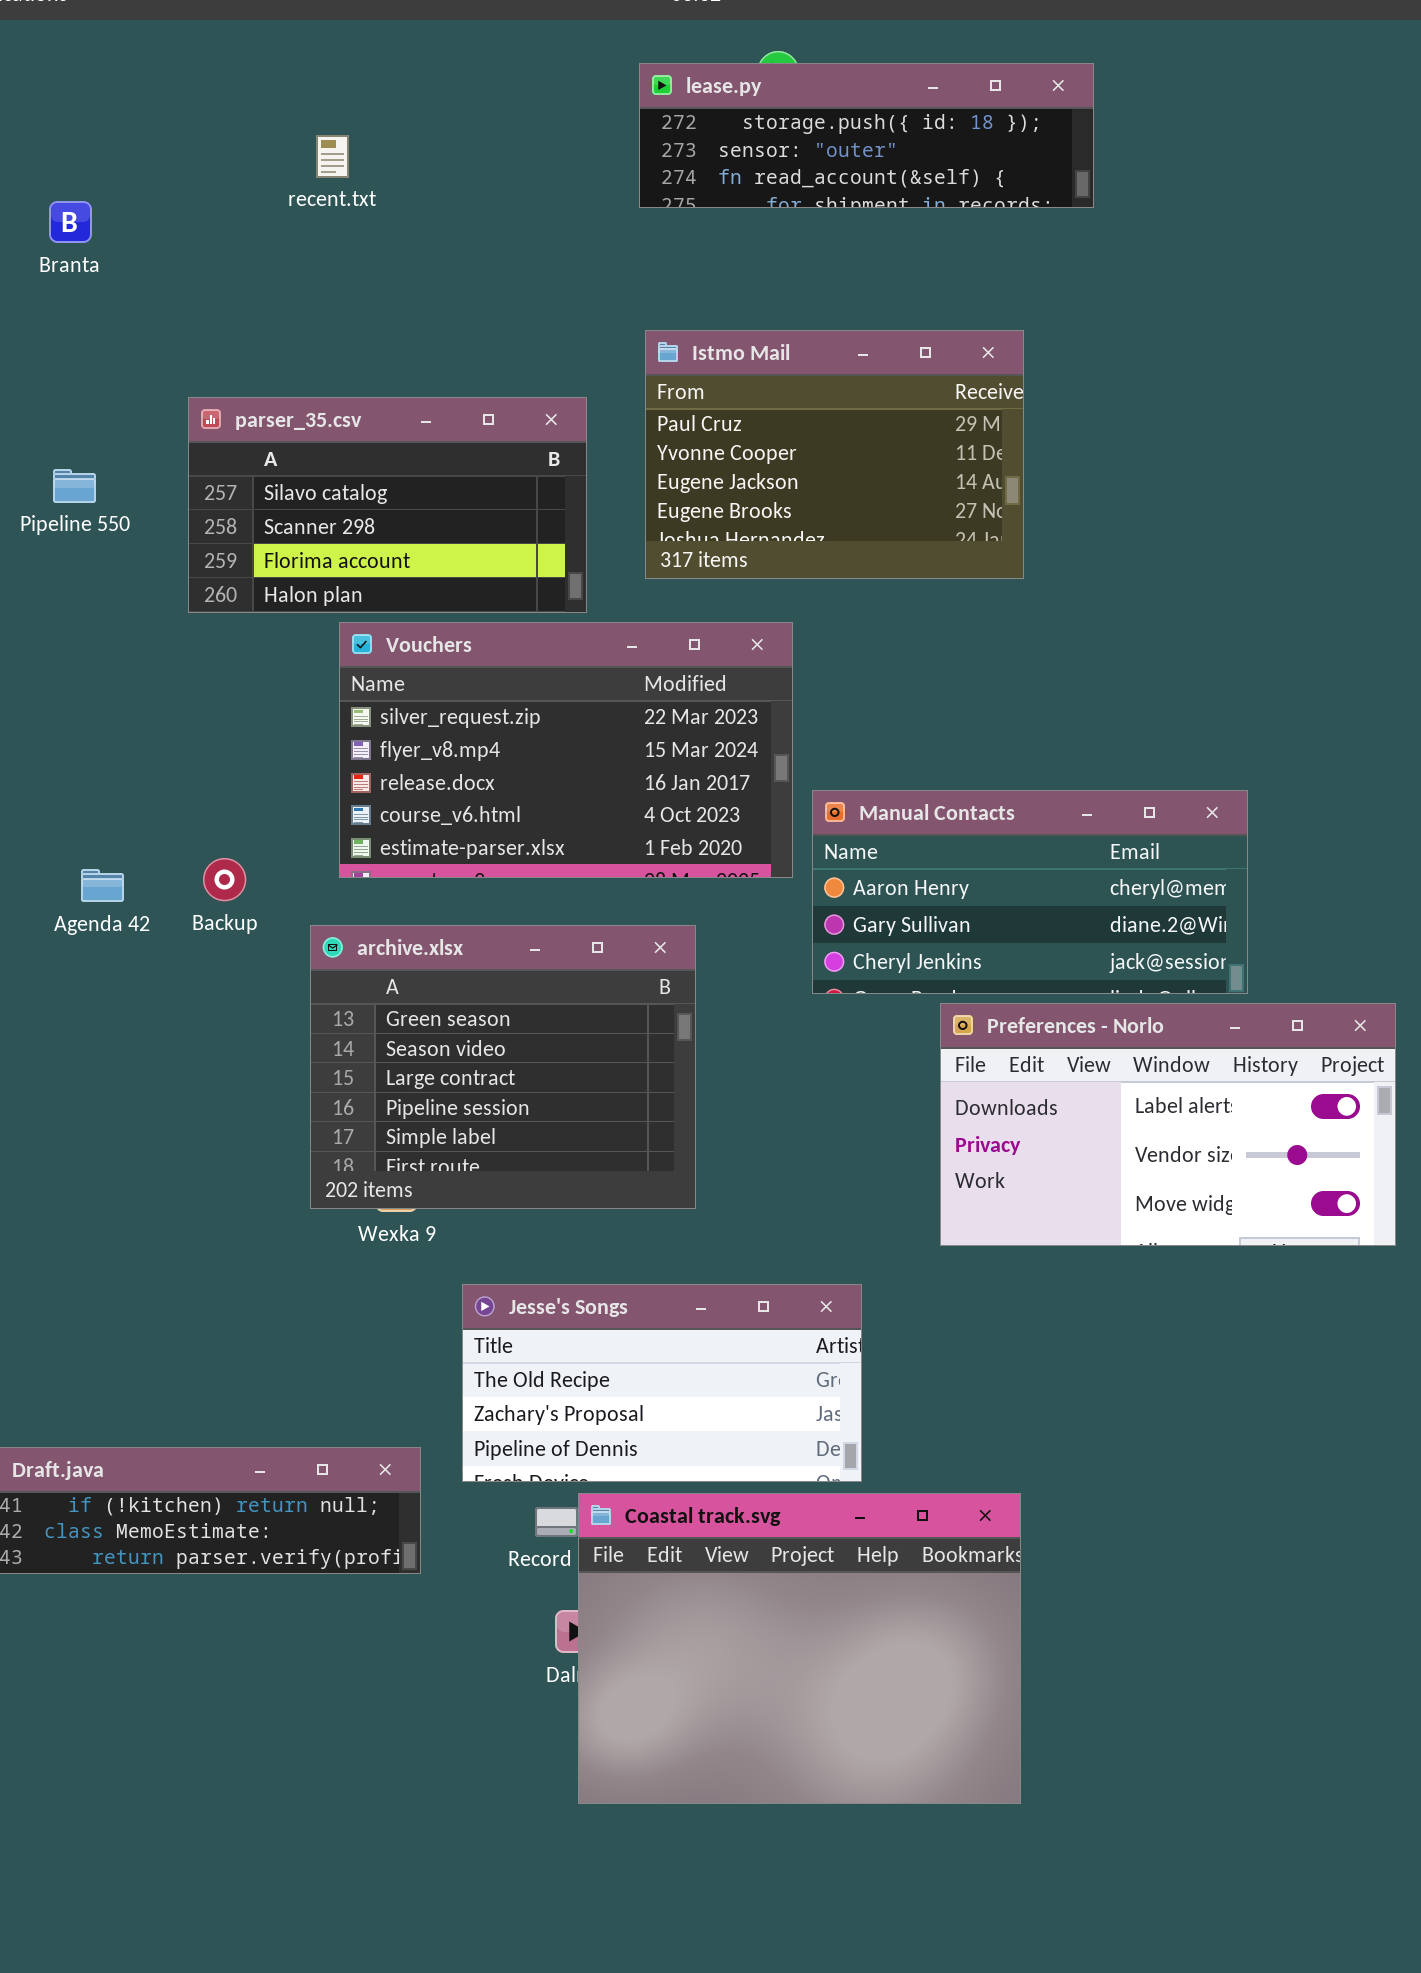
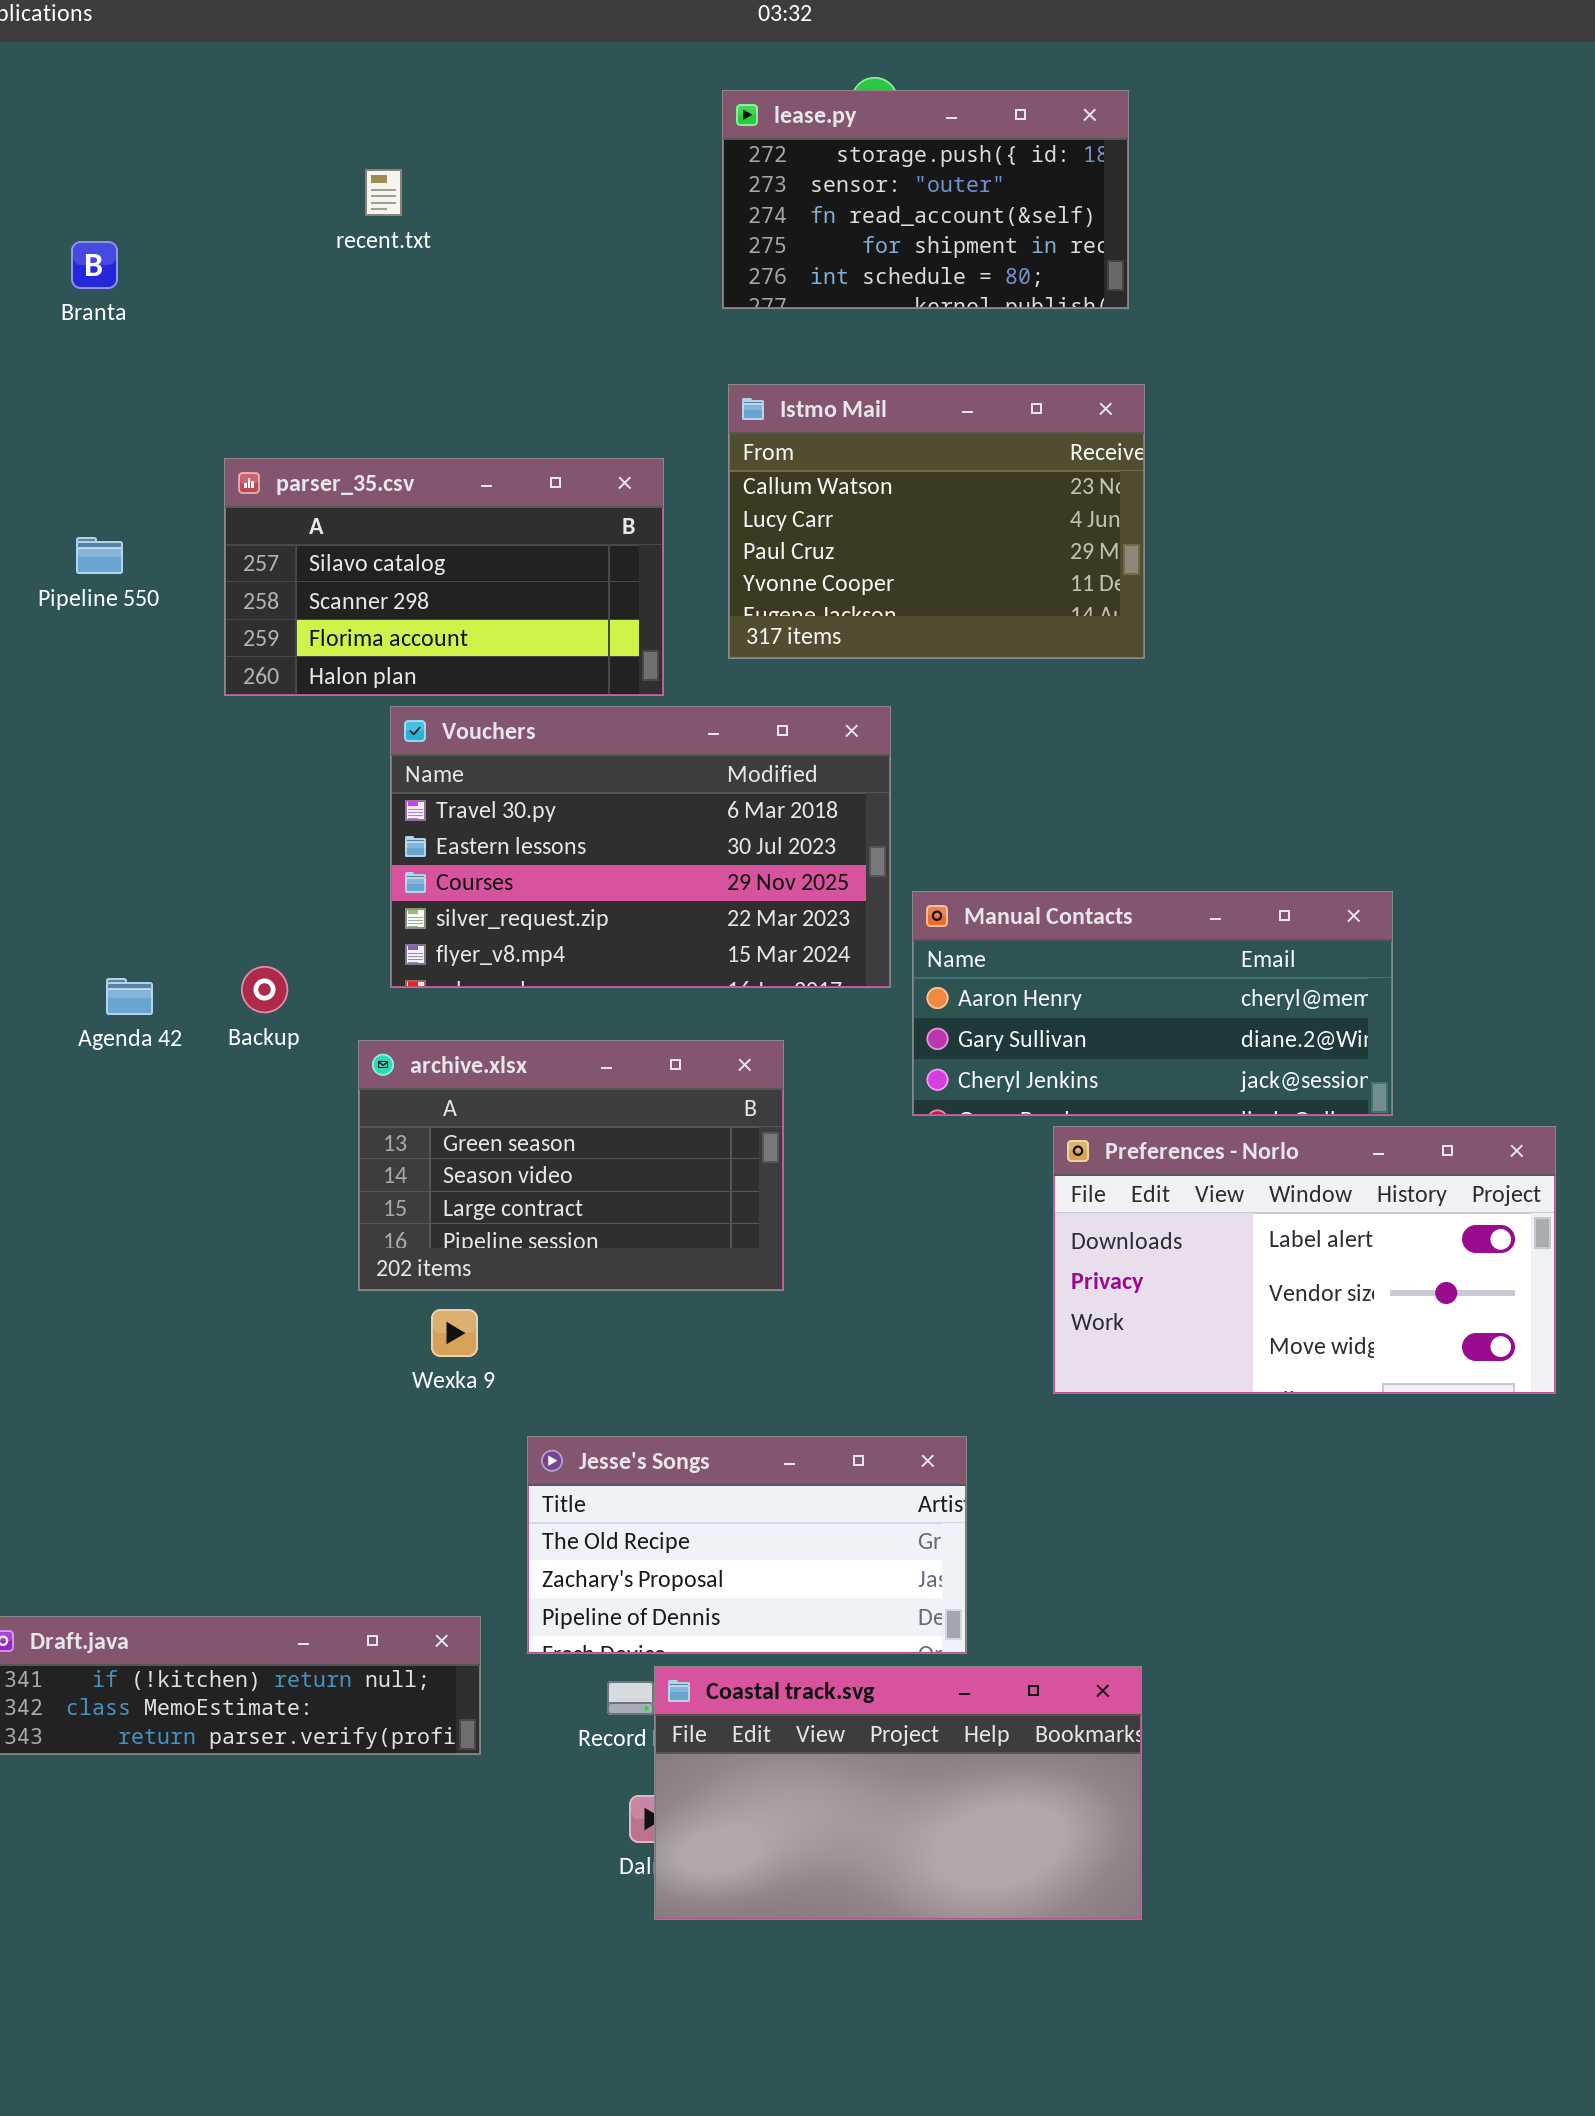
lease.py: [639,63,1094,208] -> [722,90,1129,309], resized
Istmo Mail: [645,330,1024,579] -> [728,384,1145,659], scrolled up 2 rows
Vouchers: [339,622,793,878] -> [390,706,891,988], scrolled up 3 rows
archive.xlsx: [310,925,696,1209] -> [358,1040,784,1291], resized
Coastal track.svg: [578,1493,1021,1804] -> [654,1666,1142,1920], resized

